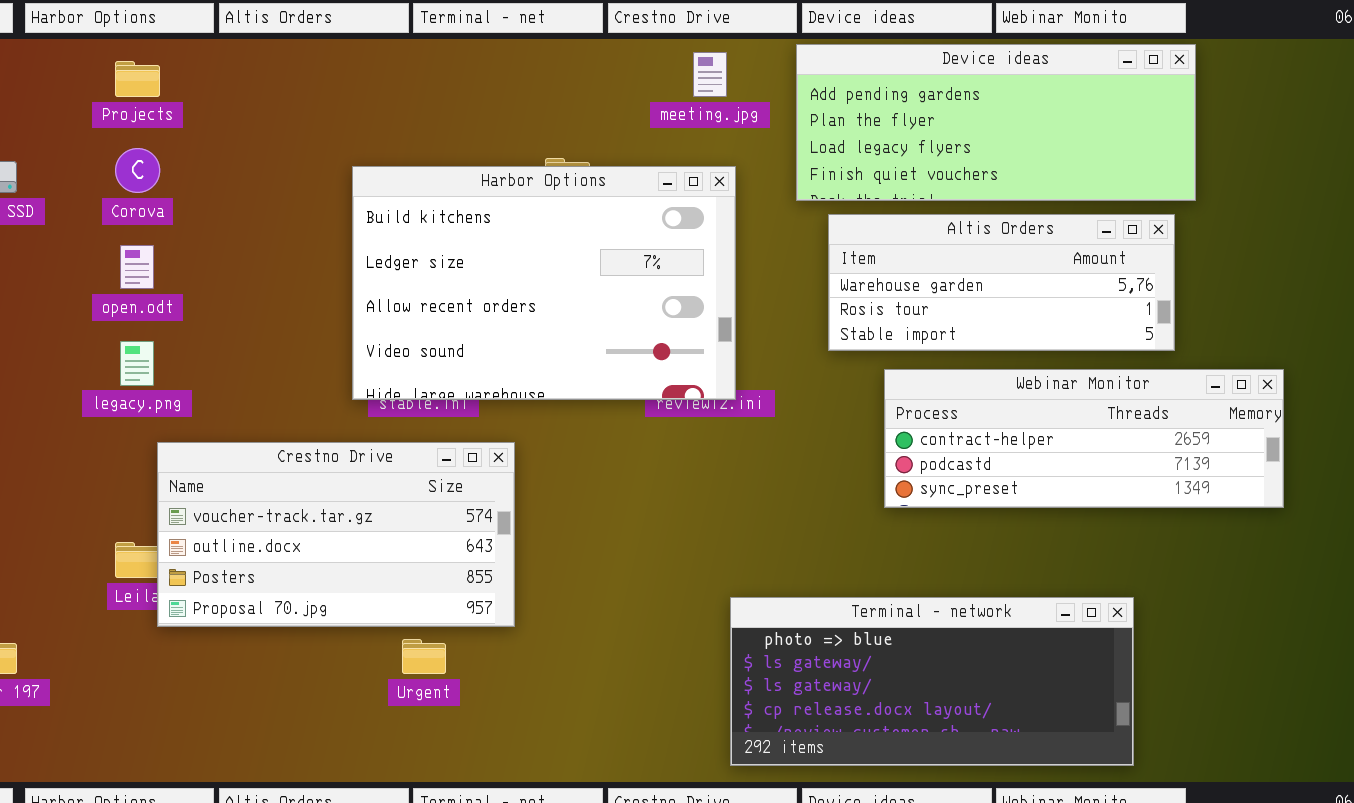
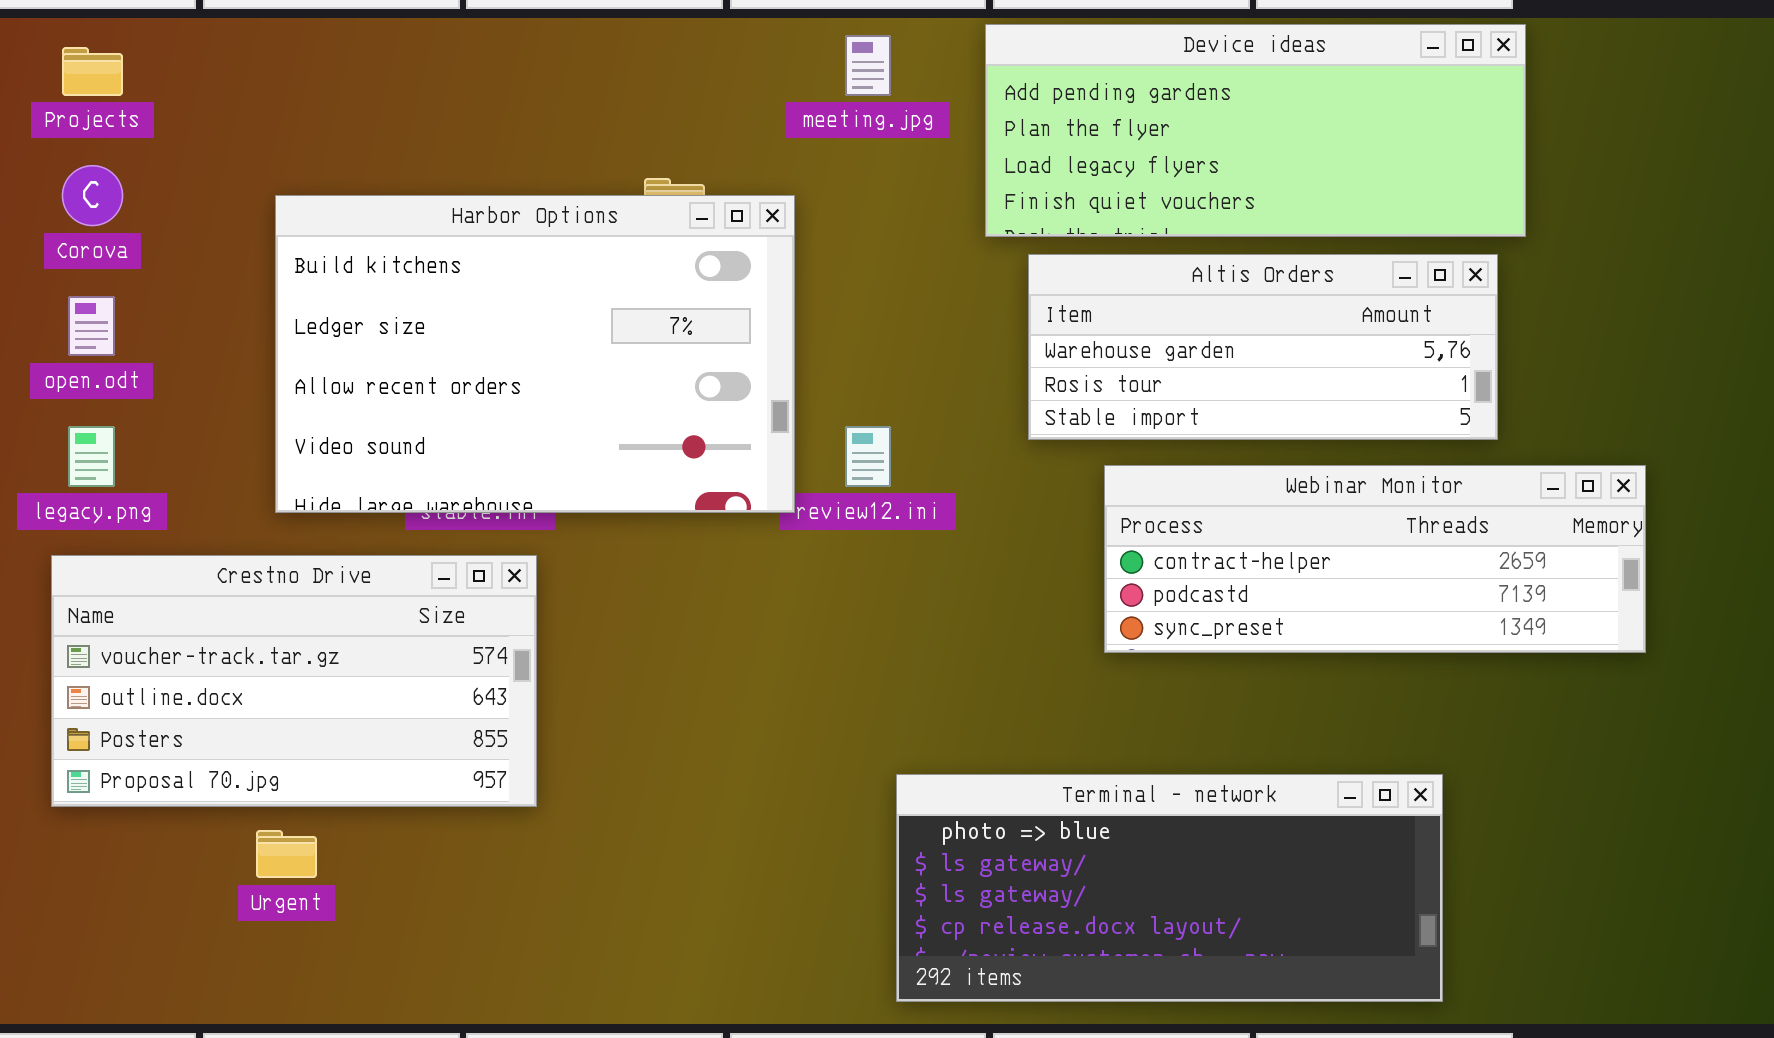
Harbor Options: [352,166,736,400] -> [275,195,795,513], moved
Crestno Drive: [157,442,515,627] -> [51,555,537,807], moved
Urgent: [402,639,446,674] -> [256,830,317,878], moved

